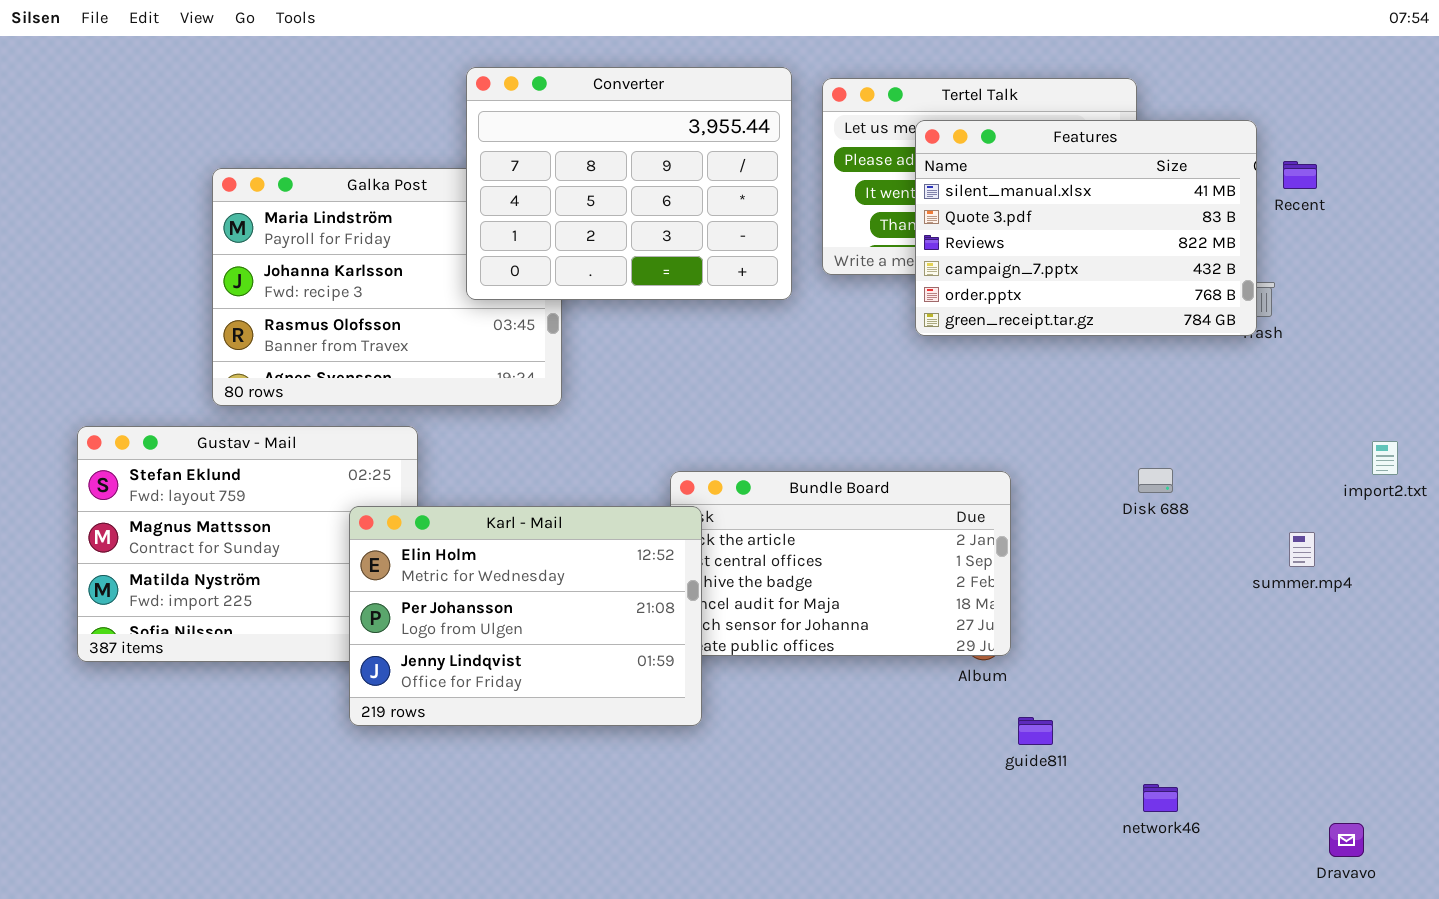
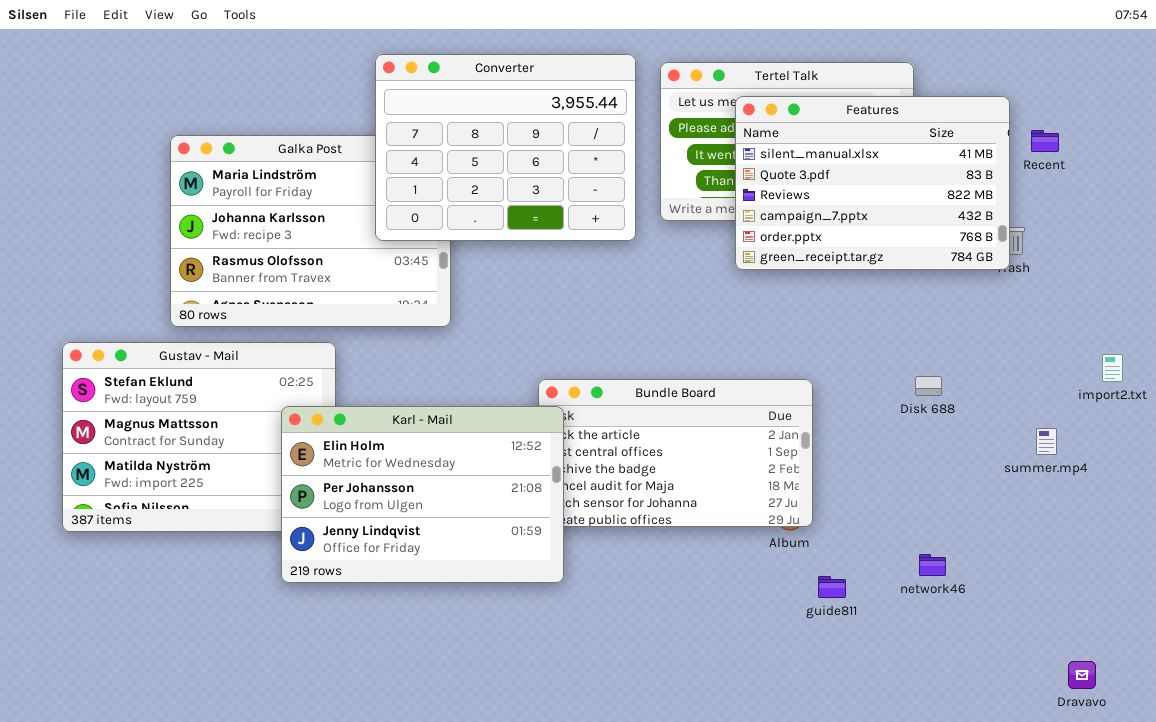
network46: [1143,784,1178,812] -> [919,554,946,576], moved

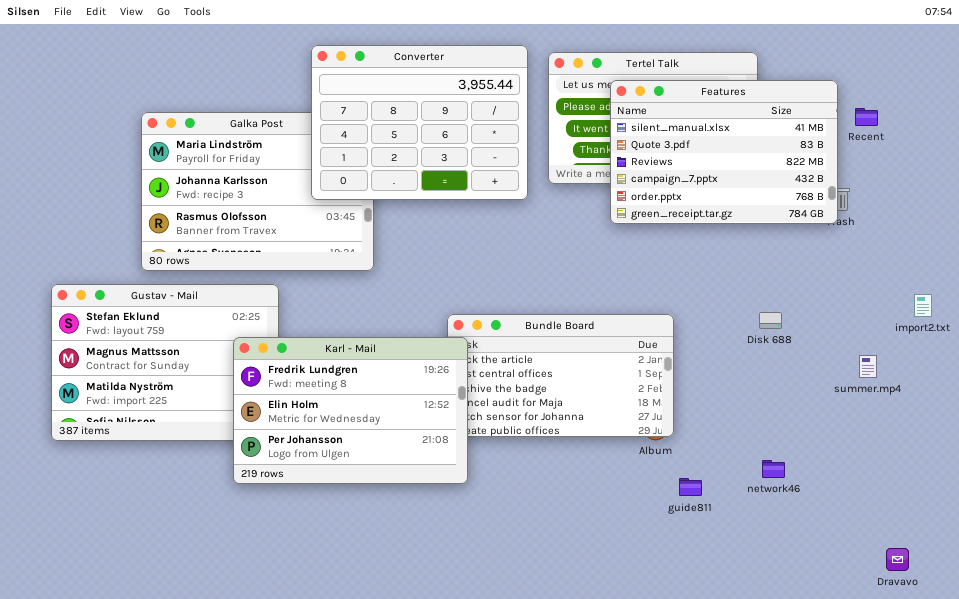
Karl - Mail: [281,406,564,583] -> [233,337,468,484], scrolled up 1 row

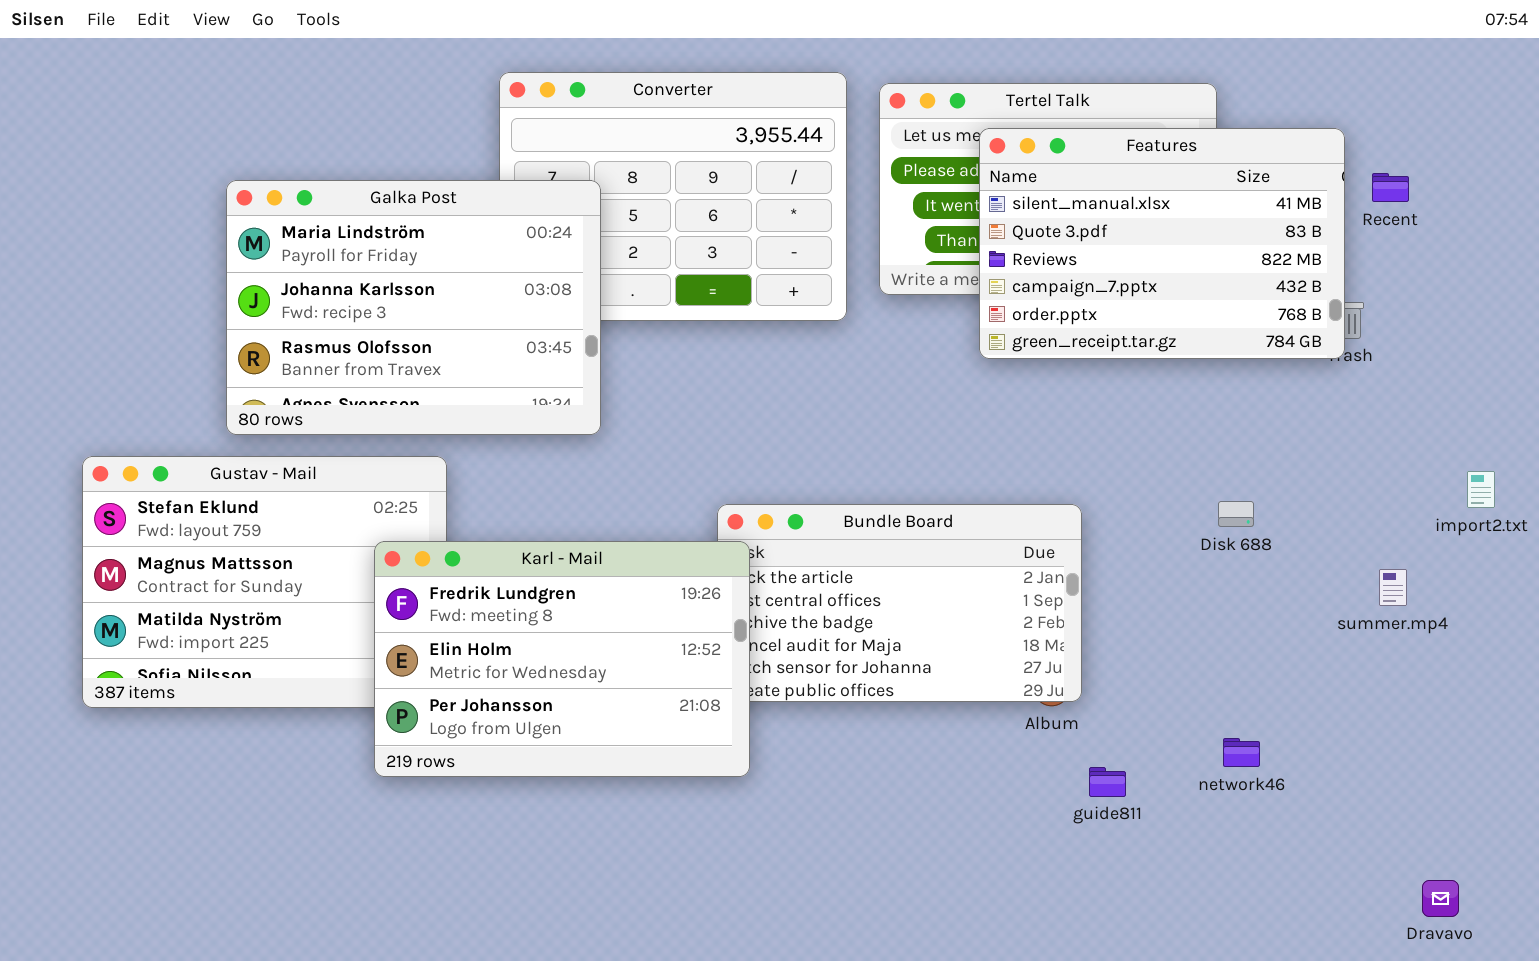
Galka Post: [141,112,374,271] -> [226,180,601,435], raised

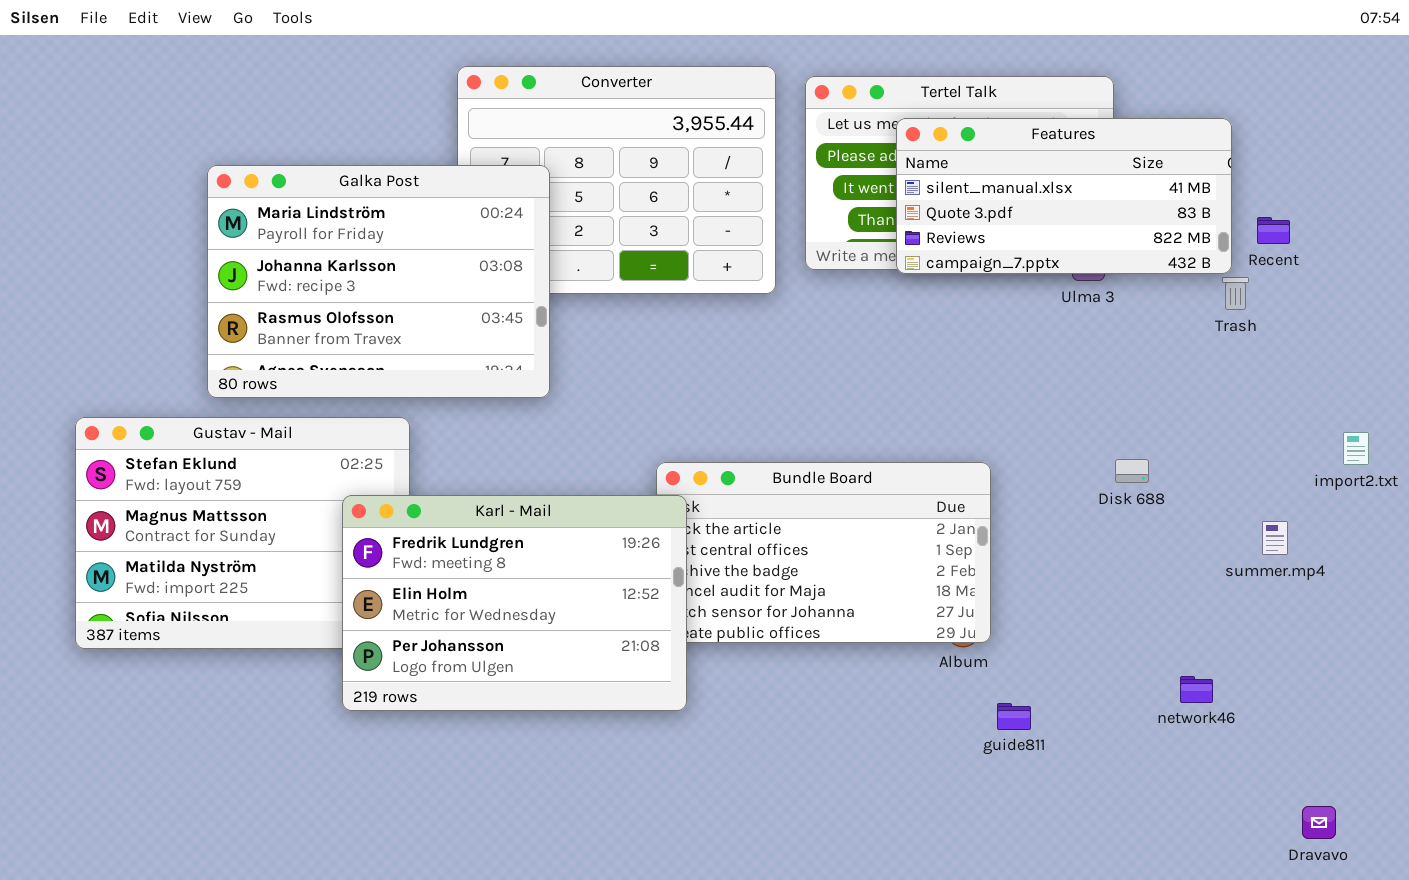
Features: [979,128,1345,359] -> [896,118,1232,274], resized
Recent: [1372,173,1409,202] -> [1257,217,1290,244], moved
network46: [1223,738,1260,767] -> [1180,676,1213,703], moved

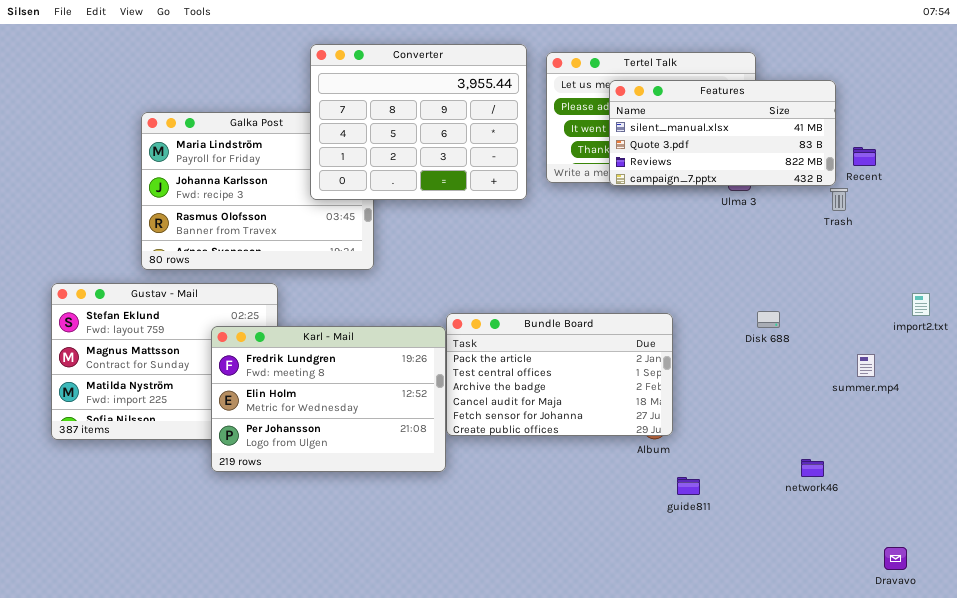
Converter: [457,66,776,294] -> [310,44,527,200], raised
Karl - Mail: [342,495,687,711] -> [211,326,446,472], moved

